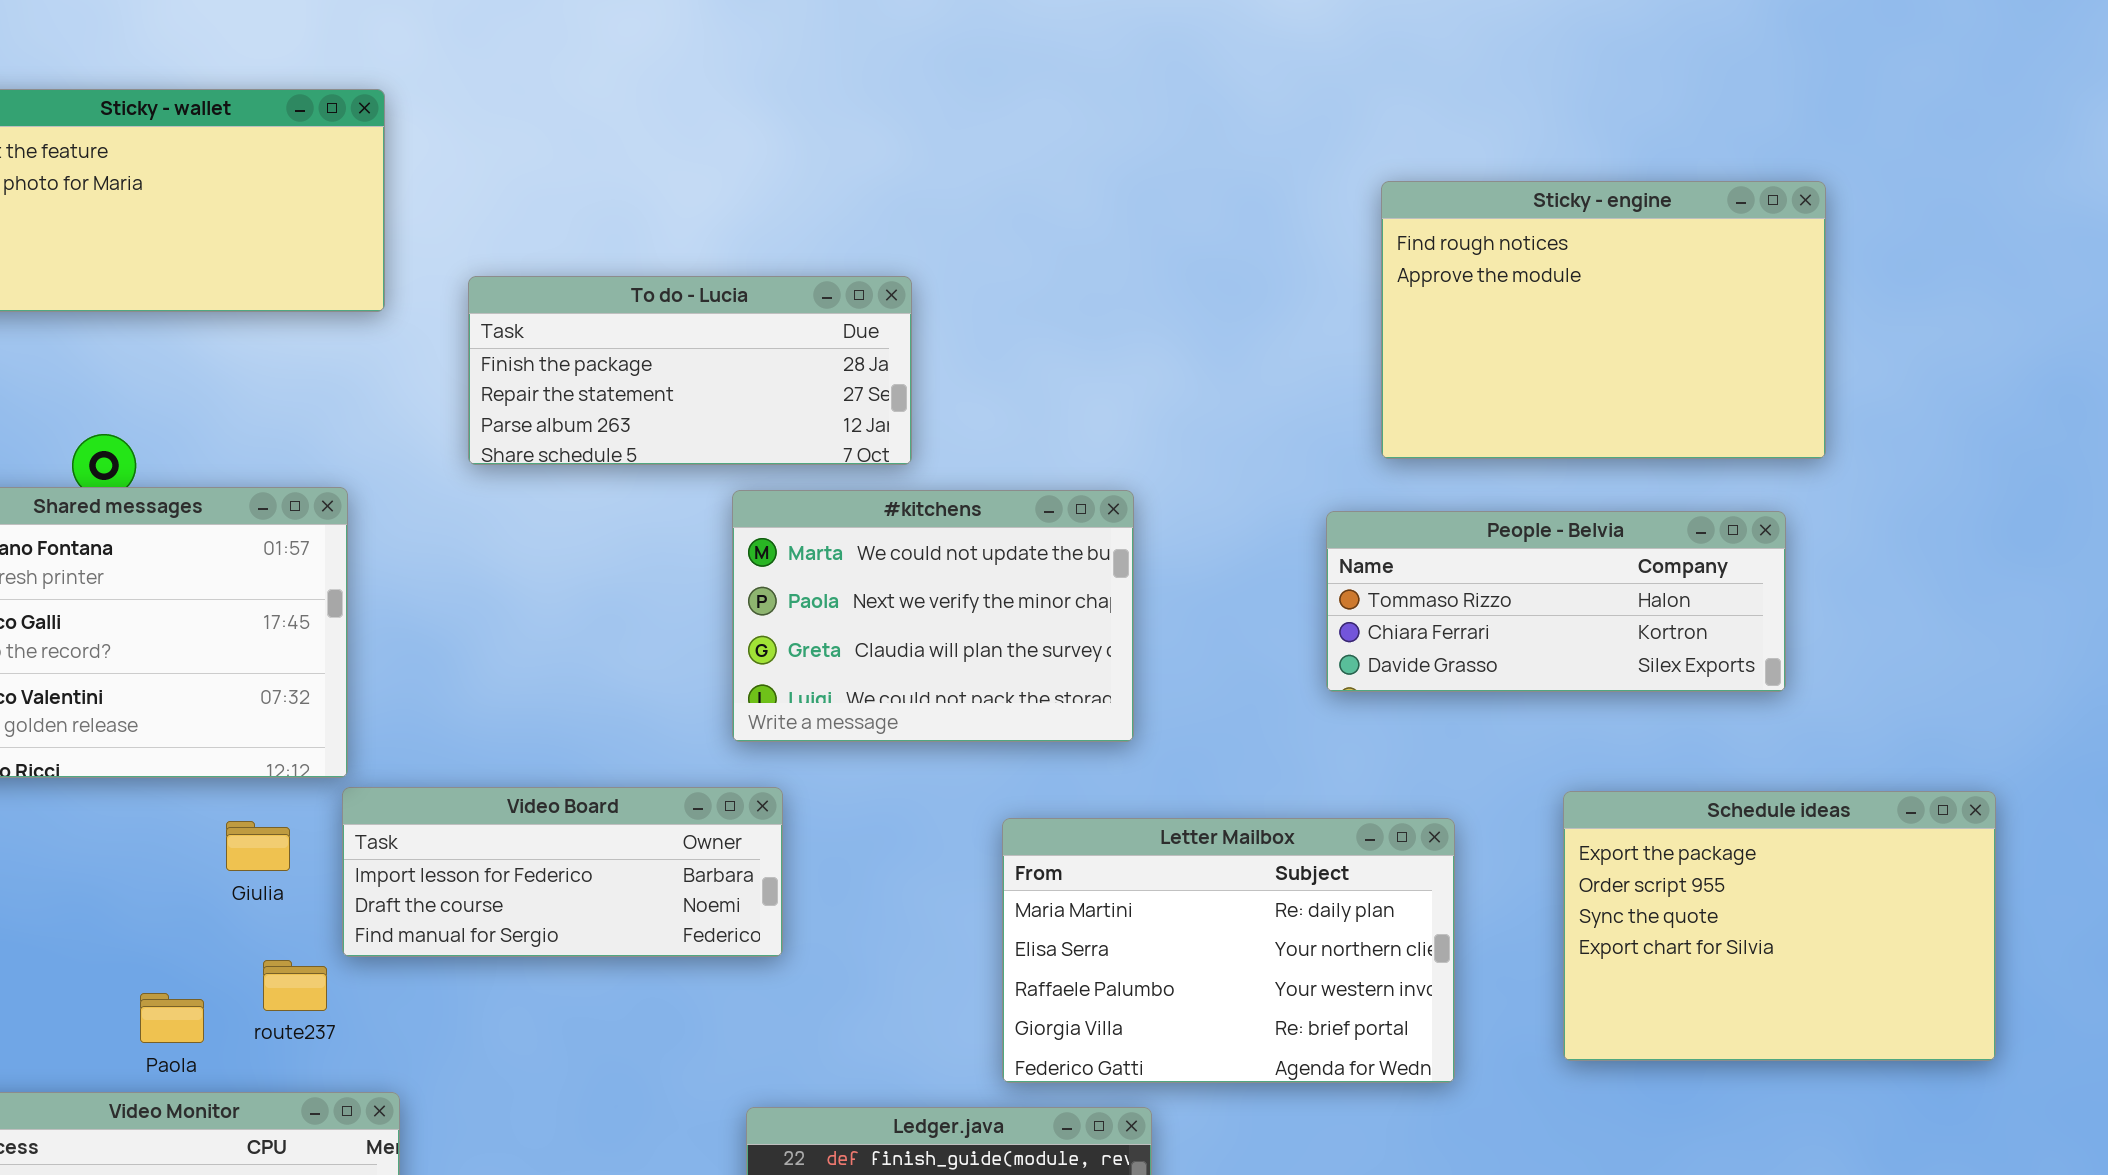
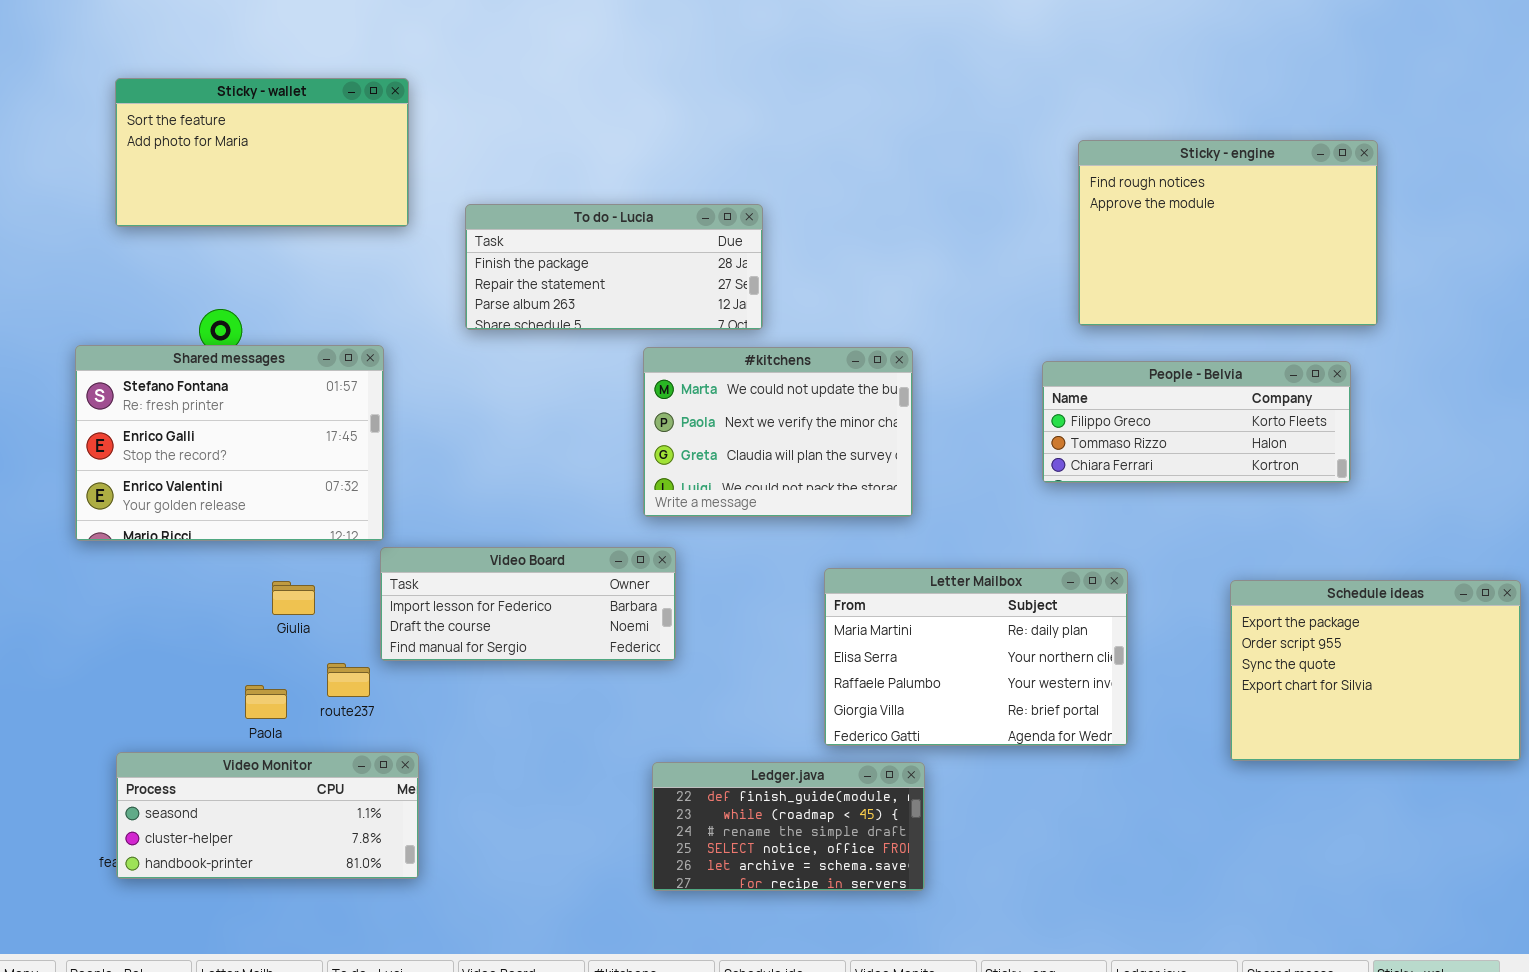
People - Belvia: [1326,511,1786,692] -> [1042,361,1351,483], scrolled up 1 row
Schedule ideas: [1563,791,1996,1061] -> [1230,580,1521,761], moved
Giulia: [226,821,290,871] -> [272,581,315,615], moved

